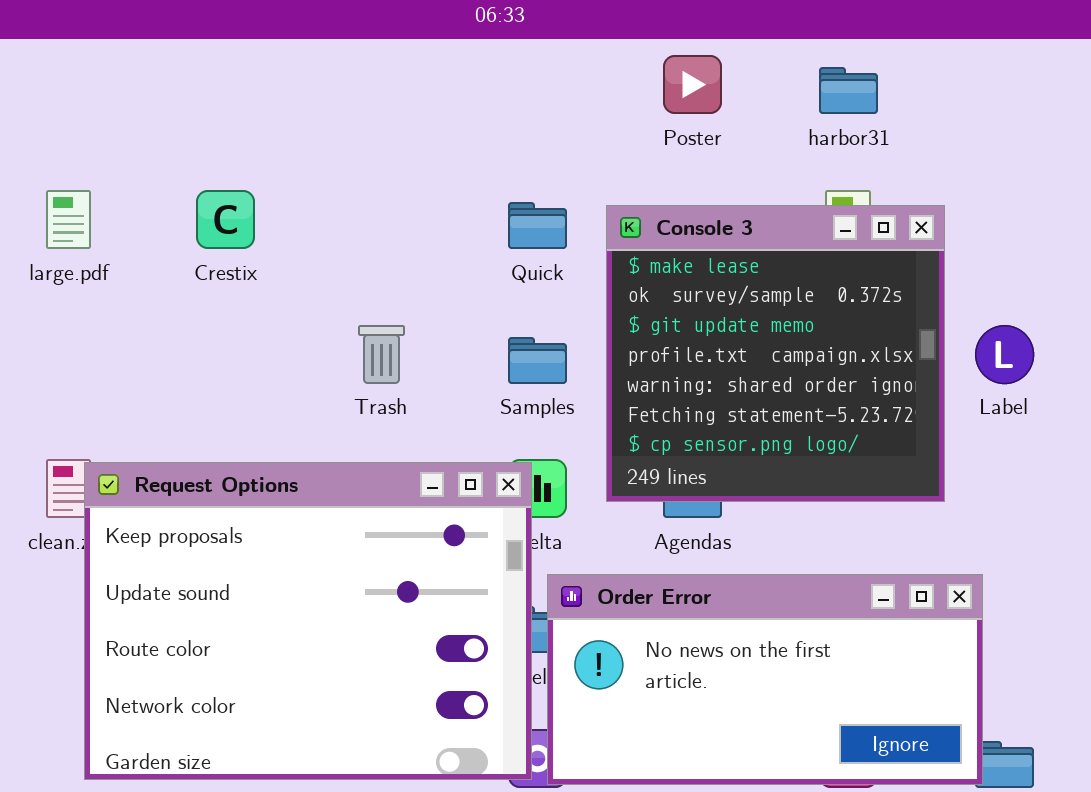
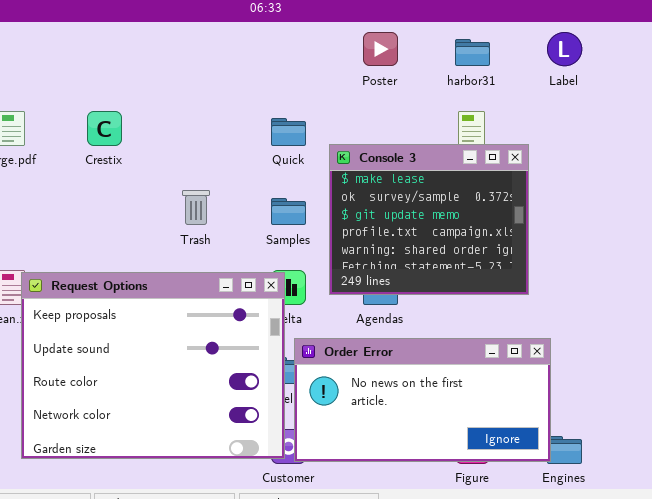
Console 3: [606,205,945,502] -> [329,144,529,295], resized
Label: [975,325,1034,384] -> [547,32,582,66], moved

